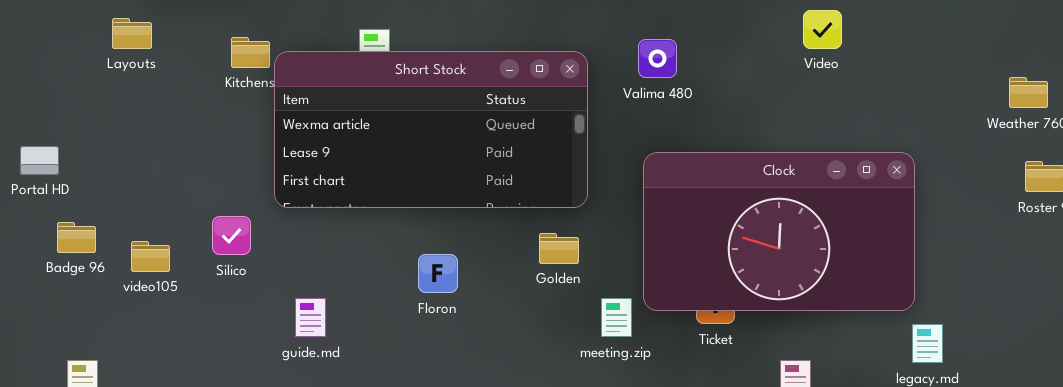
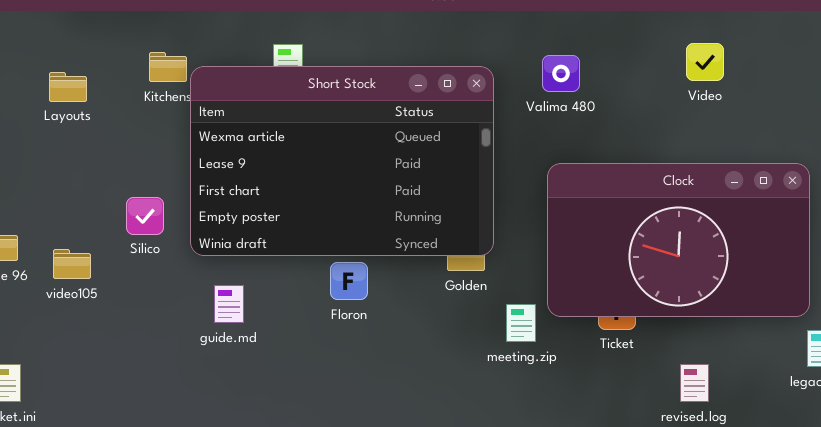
Video: [803,10,842,49] -> [686,43,724,81], moved
Layouts: [112,18,152,49] -> [49,72,87,102], moved
Short Stock: [274,51,588,208] -> [190,66,494,256], resized
Silico: [212,216,251,255] -> [126,197,164,235], moved
guide.md: [295,298,326,337] -> [214,285,244,323], moved

